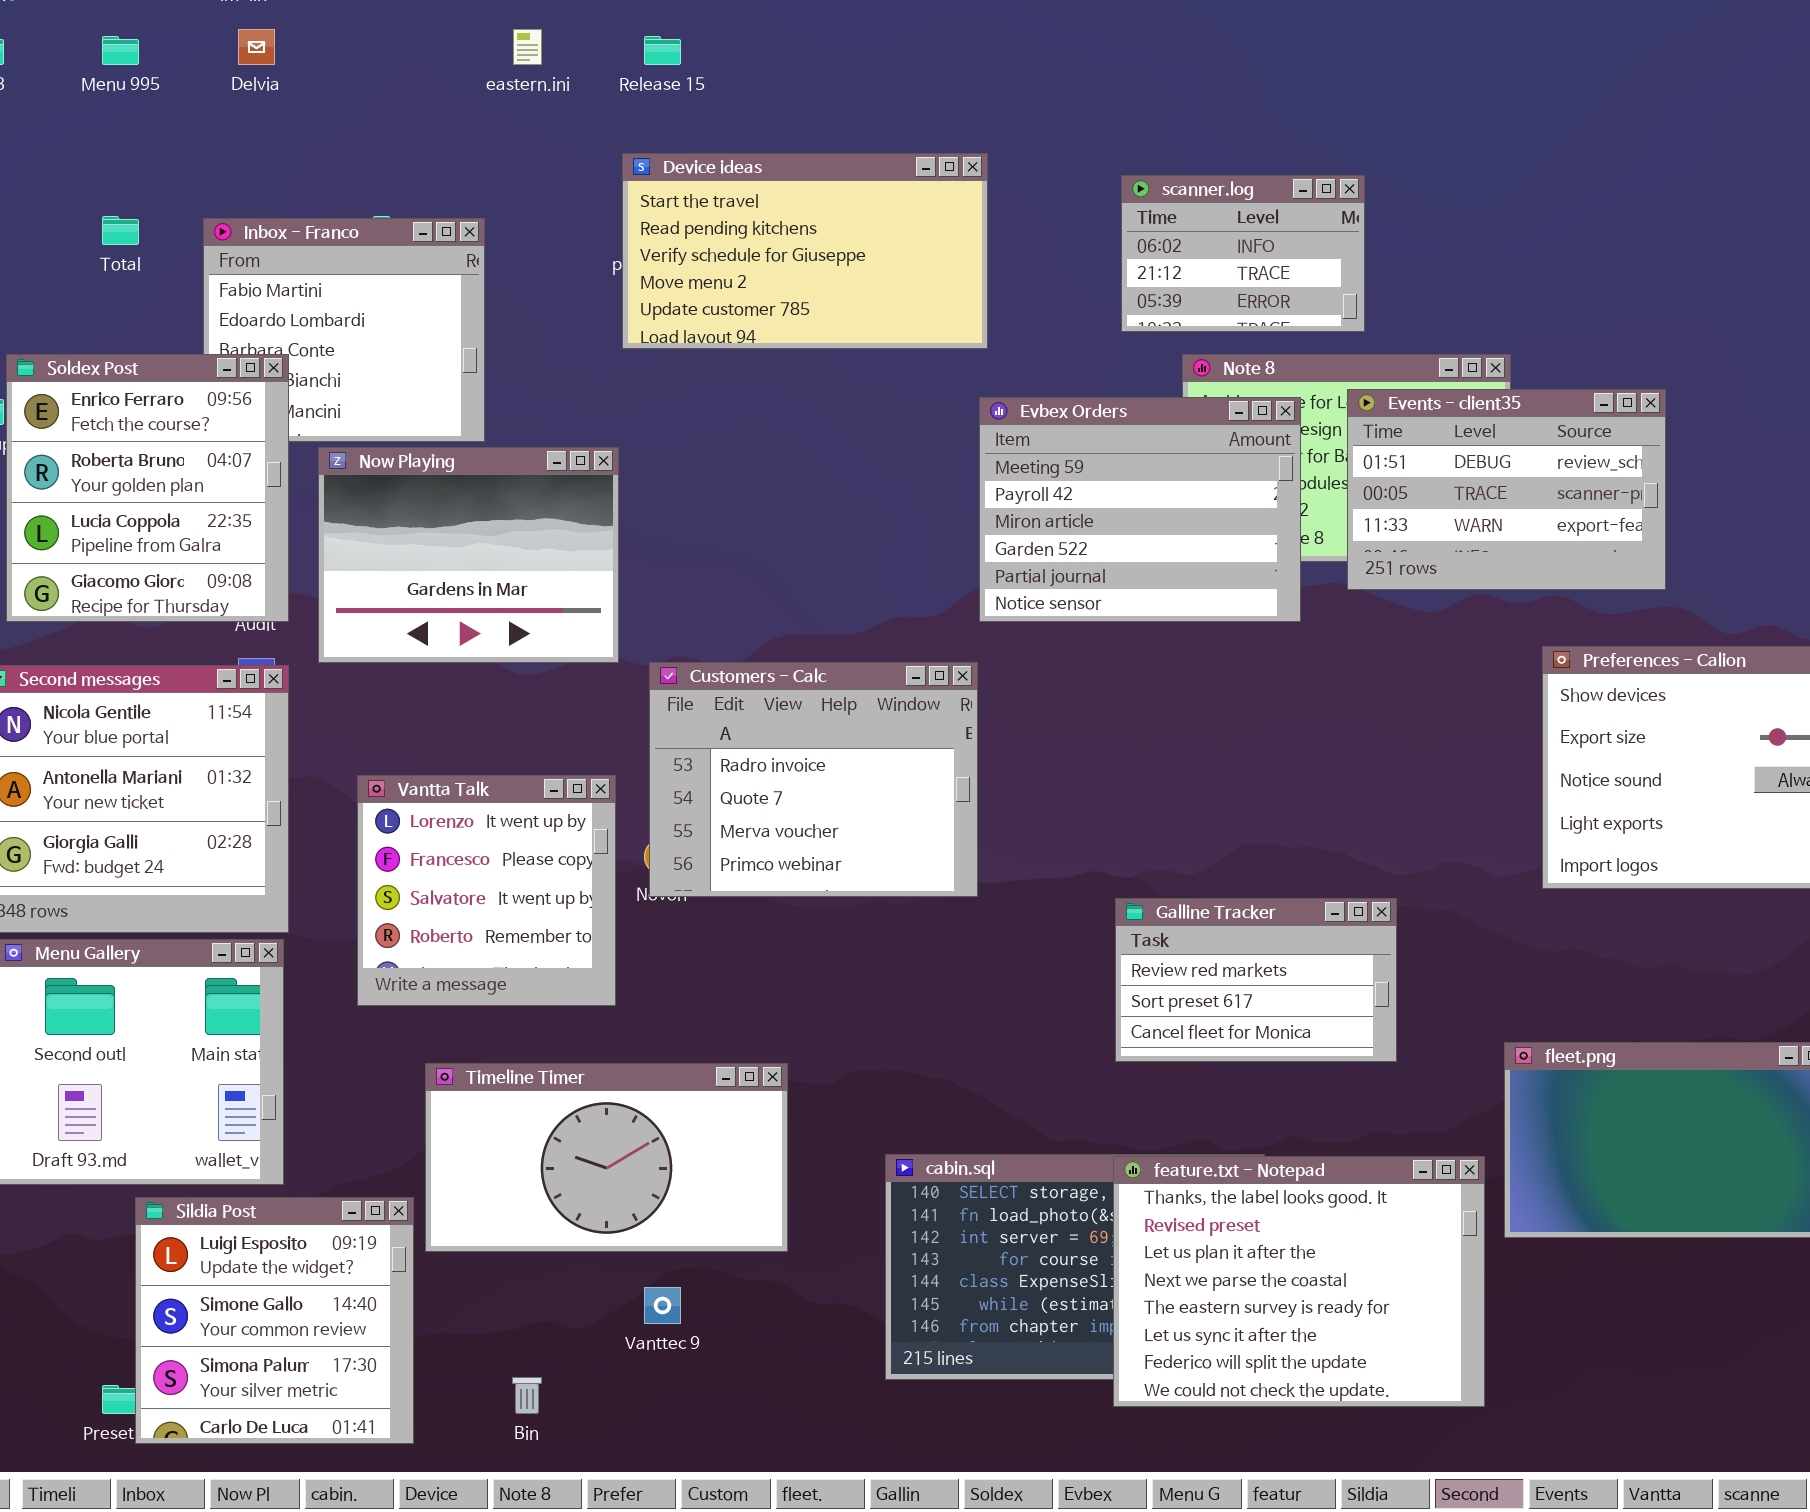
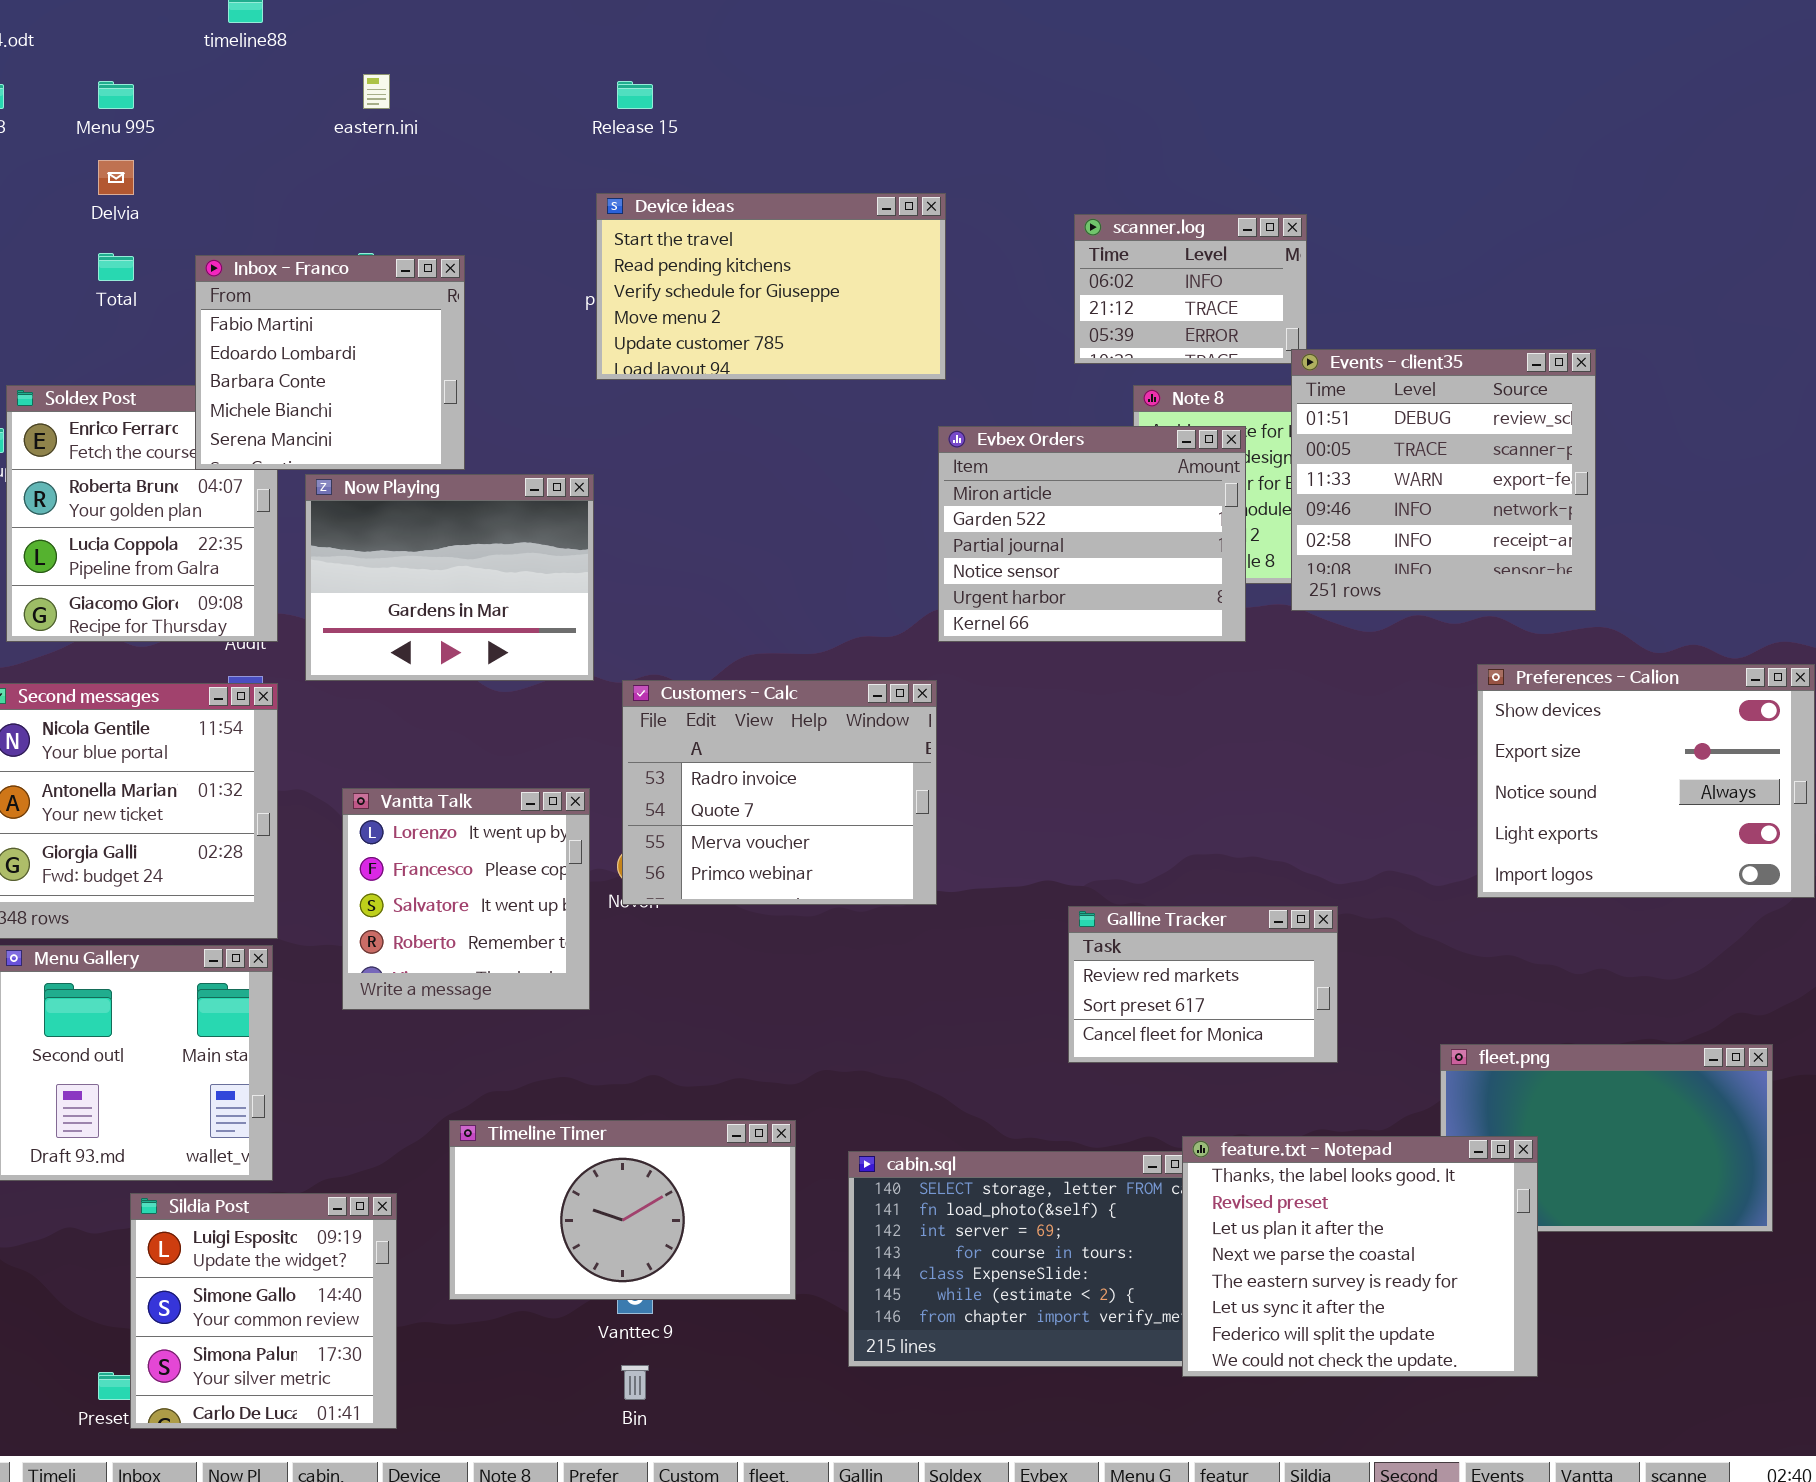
Delvia: [238,29,275,65] -> [98,160,134,195], moved
eastern.ini: [513,29,542,65] -> [363,74,390,109], moved
Inbox - Franco: [203,218,485,442] -> [195,255,465,470], raised
Events - client35: [1347,389,1666,590] -> [1291,349,1596,611], resized
Evbex Orders: [979,397,1301,622] -> [938,426,1246,642], scrolled down 2 rows
Timeline Timer: [425,1063,788,1252] -> [449,1120,796,1300], moved
feature.txt - Notepad: [1113,1156,1485,1407] -> [1182,1136,1538,1377], moved
Bin: [512,1377,542,1414] -> [621,1365,649,1400], moved

